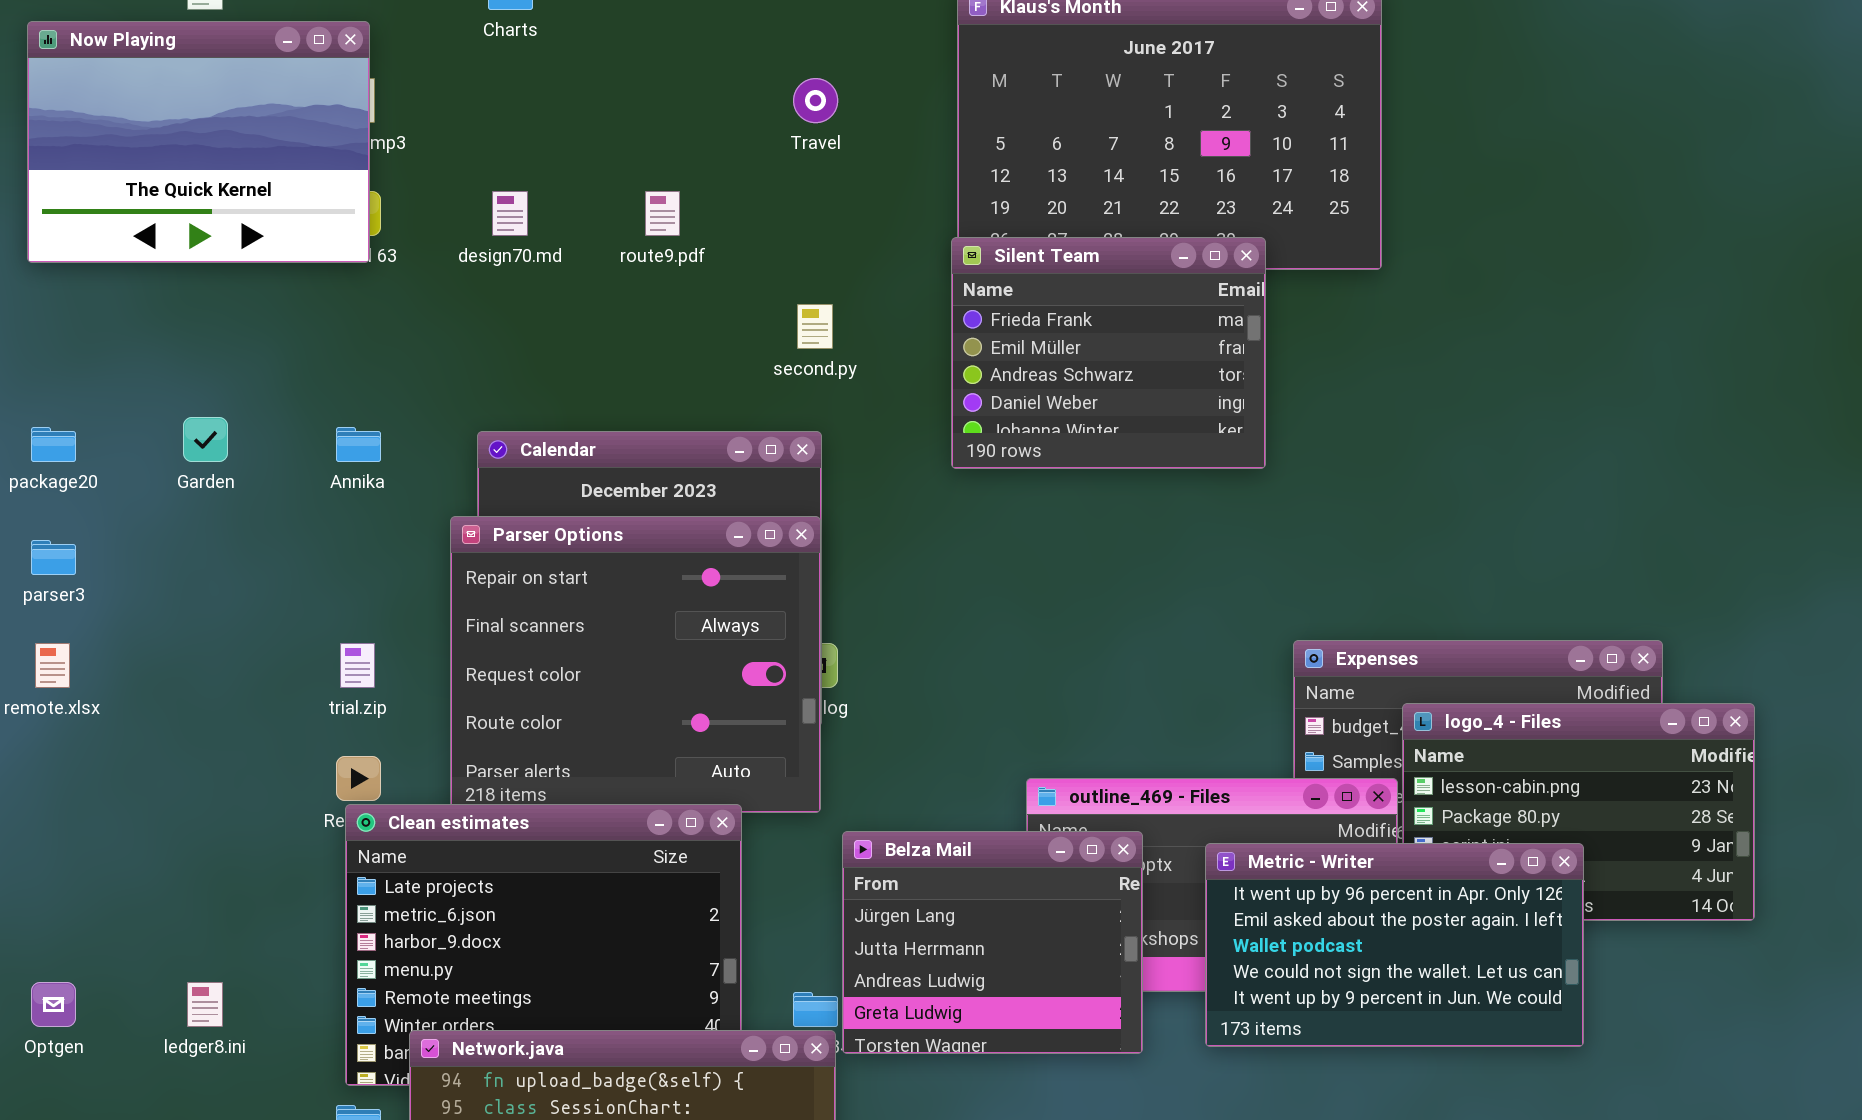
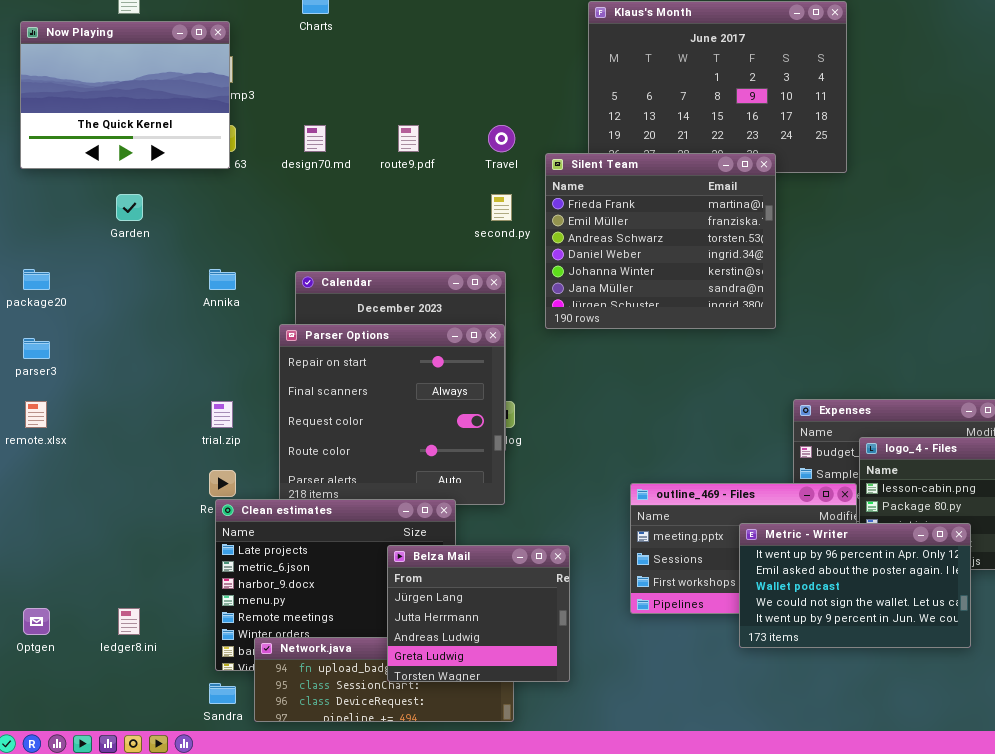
Travel: [793,78,838,123] -> [488,125,515,152], moved
Silent Team: [951,237,1266,469] -> [545,153,776,329], resized
Garden: [183,417,228,462] -> [116,194,143,221], moved
Belza Mail: [842,831,1143,1054] -> [387,545,570,682], moved

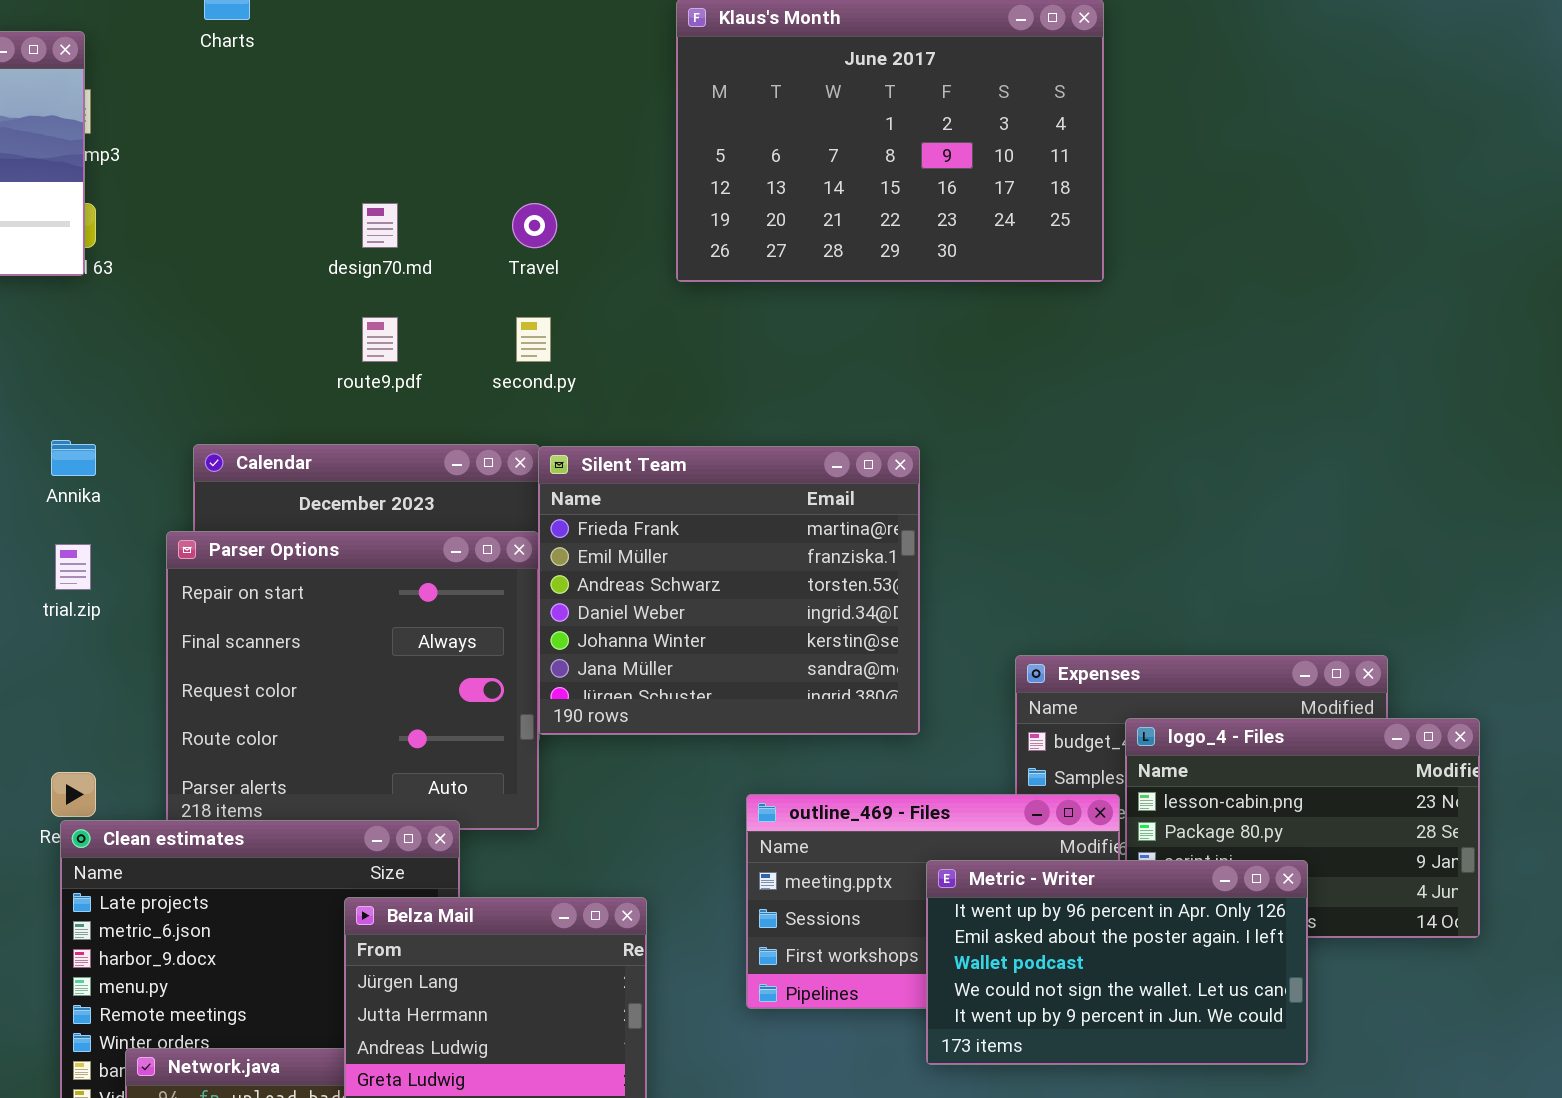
design70.md: [304,125,326,152] -> [362,203,398,248], moved
route9.pdf: [398,125,419,152] -> [362,317,398,362], moved
Silent Team: [545,153,776,329] -> [538,446,920,735], moved
trial.zip: [211,401,233,428] -> [55,544,91,590], moved

